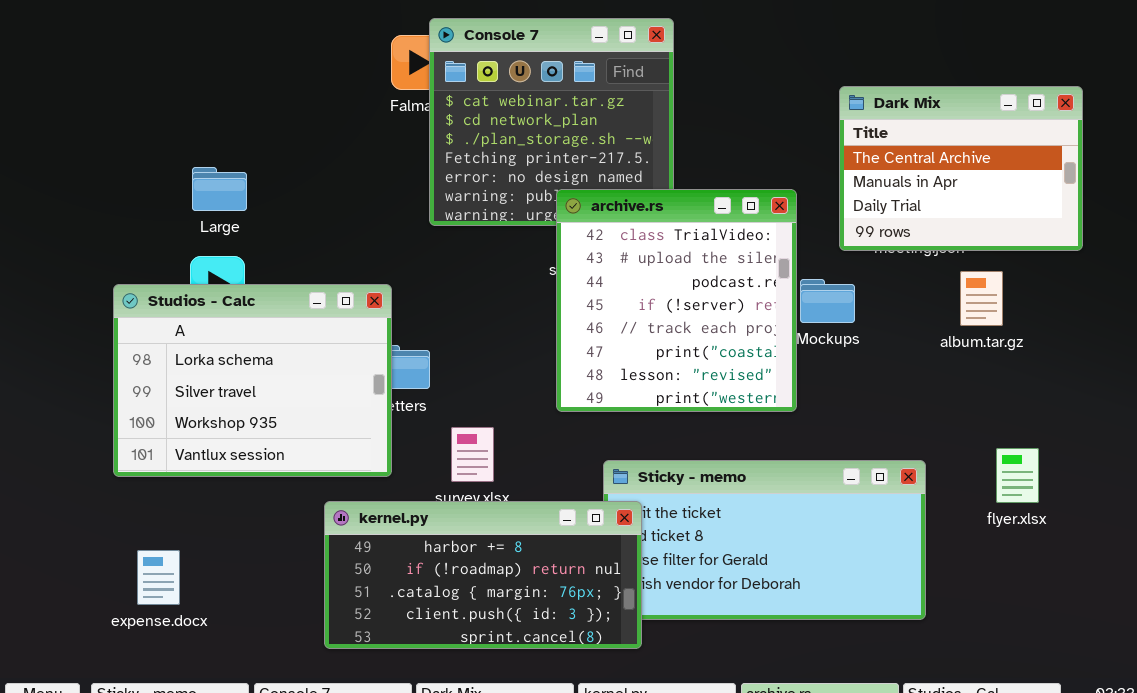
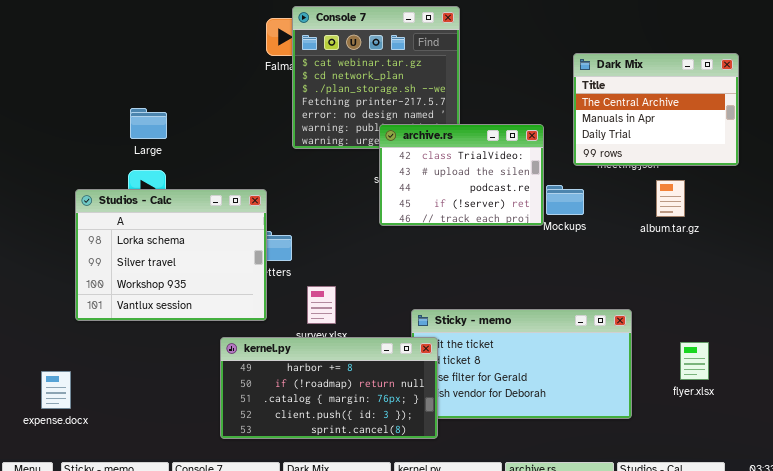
archive.rs: [556,189,797,412] -> [379,124,544,226], resized
flyer.xlsx: [996,448,1039,503] -> [680,342,709,380], moved
expense.docx: [137,550,180,605] -> [41,371,71,409], moved

